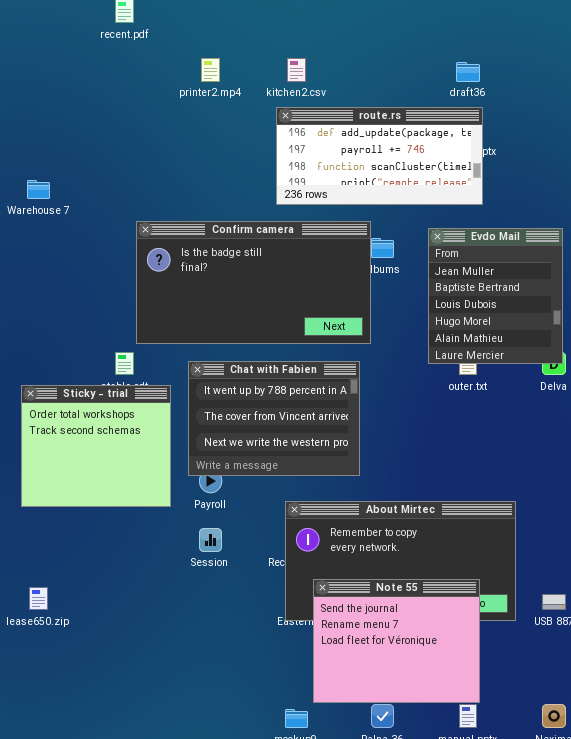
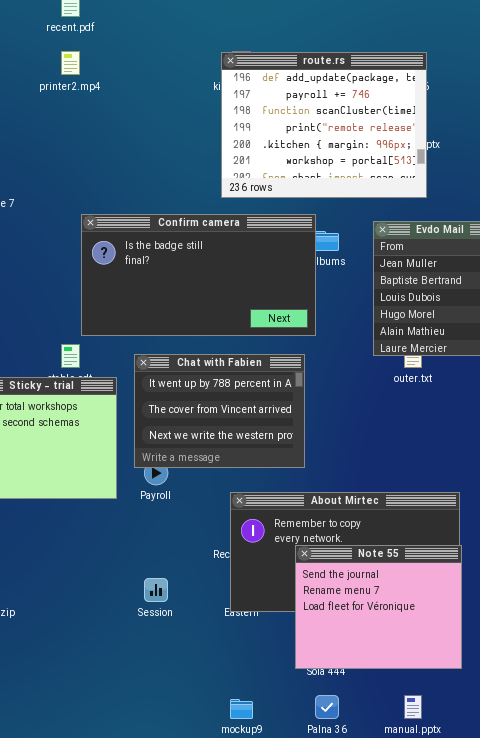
printer2.mp4: [201,58,220,82] -> [61,51,80,75], moved
route.rs: [276,107,483,205] -> [221,52,427,198], resized
Session: [199,528,222,552] -> [144,578,168,602], moved
Note 55: [313,579,480,703] -> [295,545,462,669], moved

